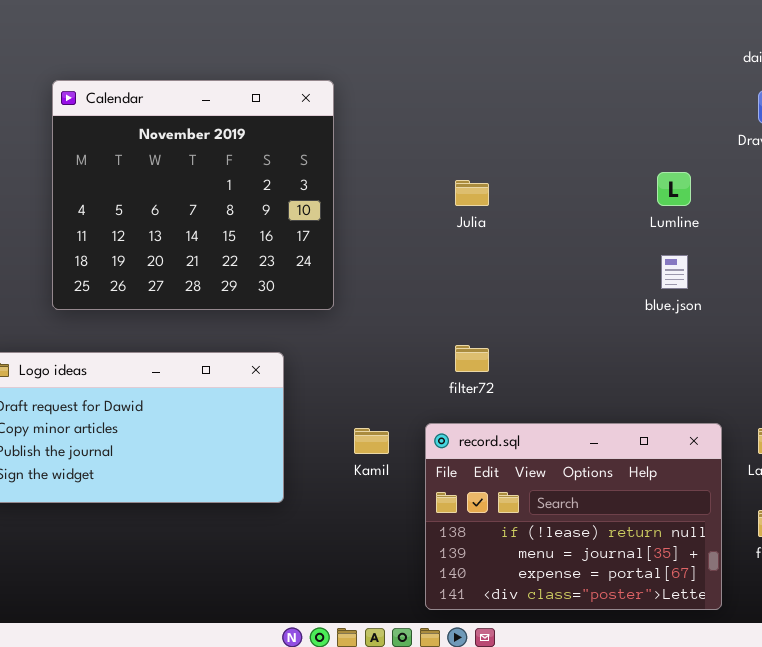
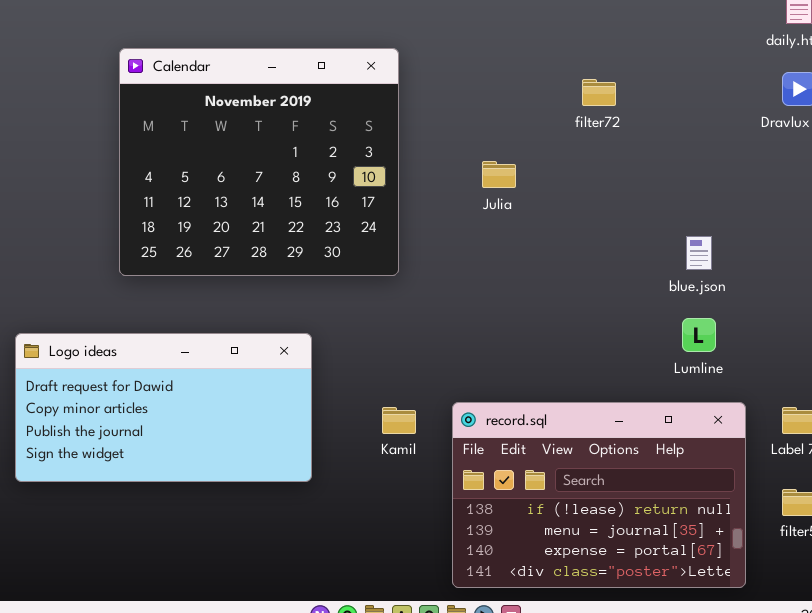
Calendar: [52,80,334,310] -> [119,48,399,276], moved
Lumline: [657,172,691,206] -> [682,318,716,352], moved
filter72: [455,345,489,372] -> [582,79,616,106], moved

